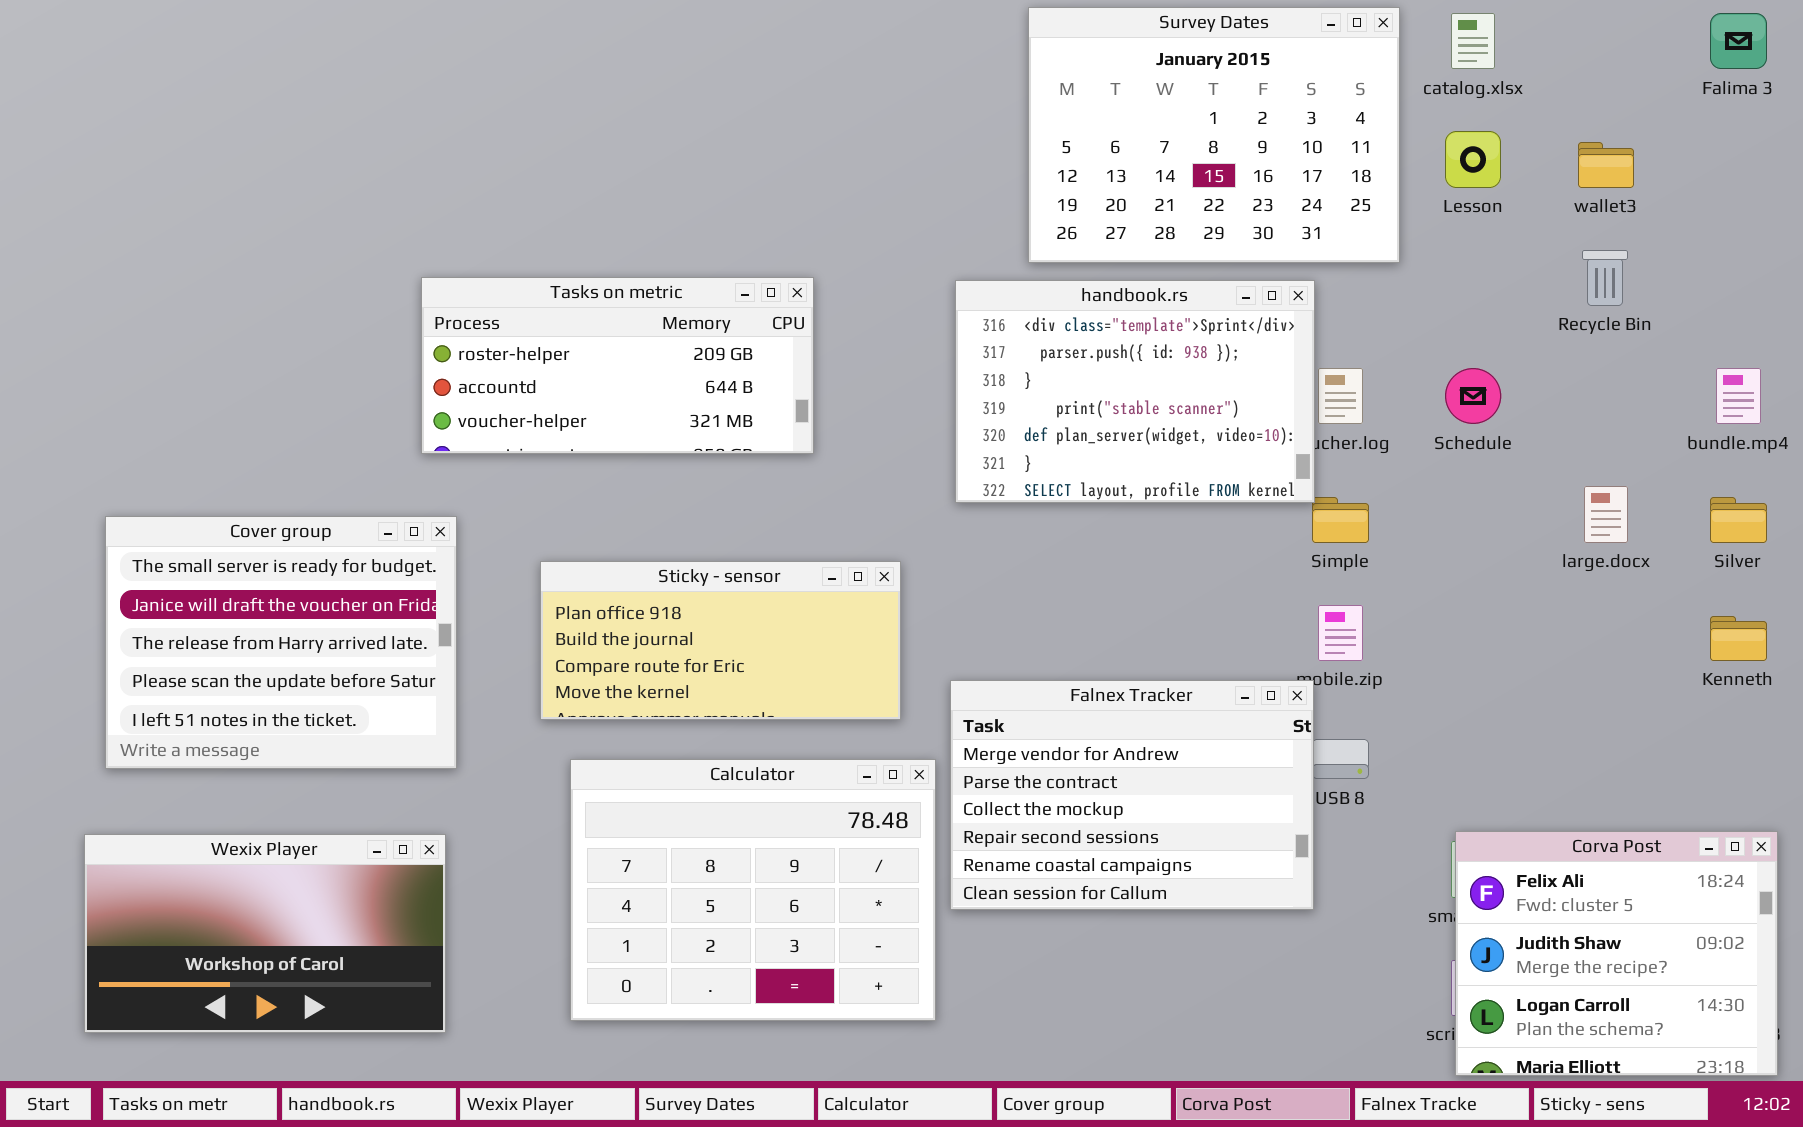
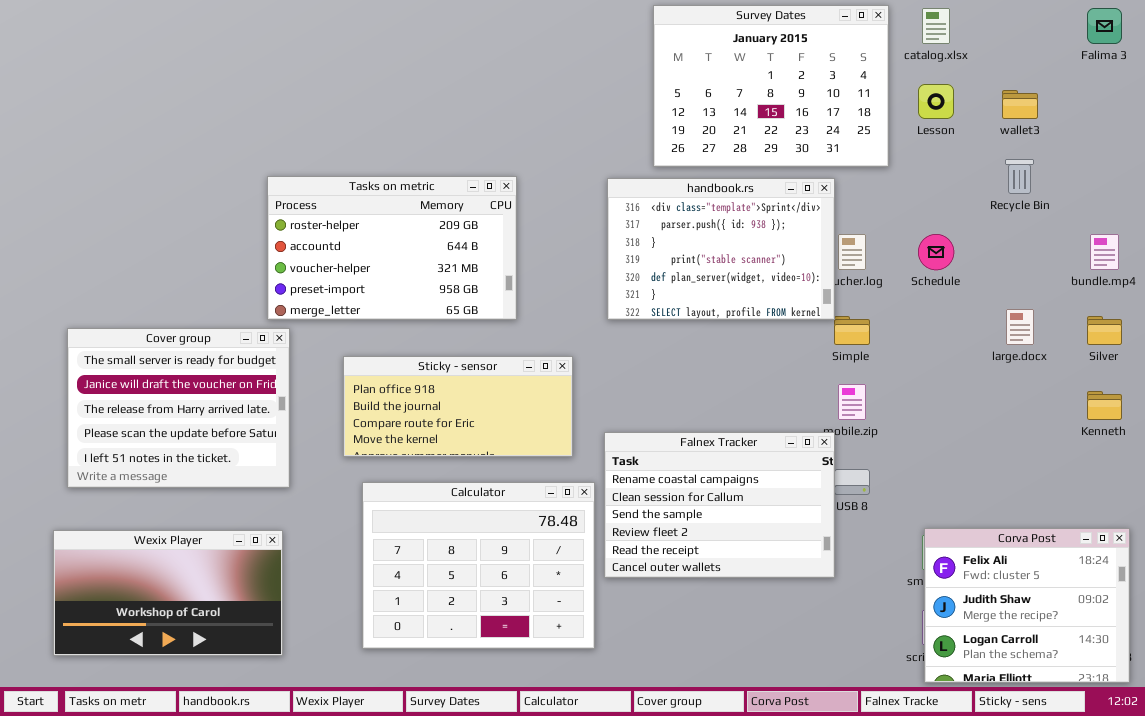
Tasks on metric: [421,277,814,454] -> [267,176,517,320], resized
Falnex Tracker: [950,680,1314,910] -> [604,432,835,578], scrolled down 4 rows

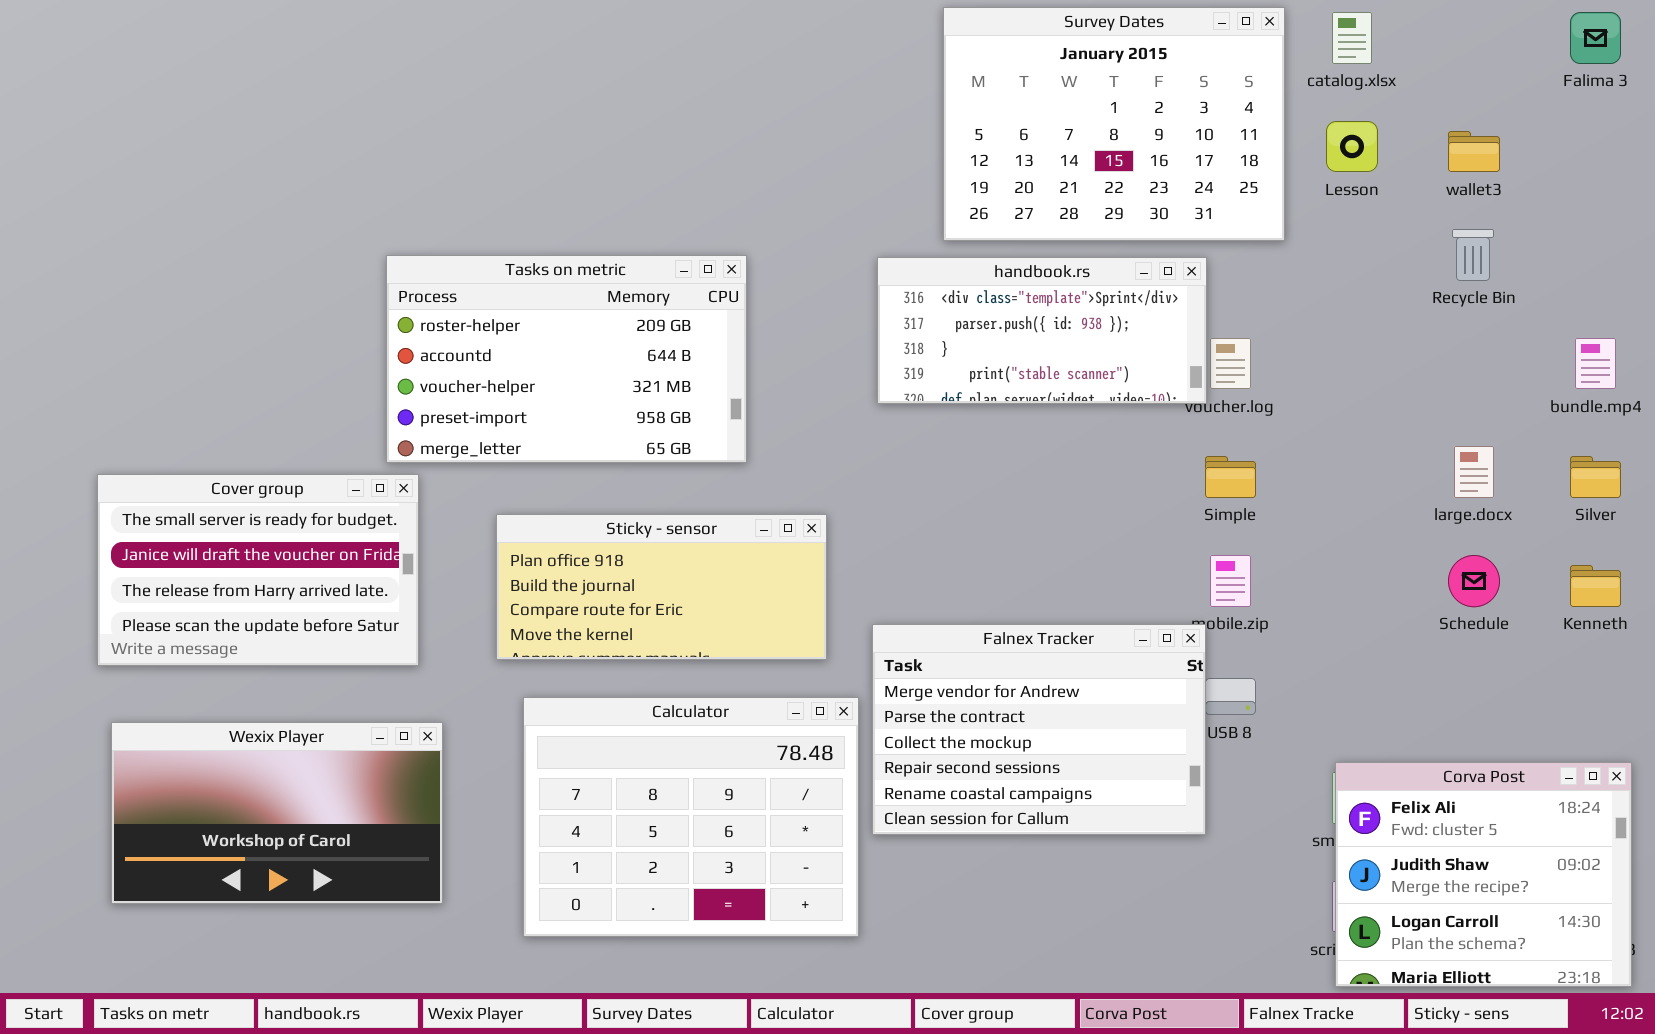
handbook.rs: [607,178,835,320] -> [877,257,1207,404], resized
Schedule: [918,234,954,270] -> [1448,555,1500,607], moved
Cover group: [67,328,290,488] -> [97,474,419,666], resized
Falnex Tracker: [604,432,835,578] -> [872,624,1206,835], scrolled up 4 rows
Wexix Player: [53,530,283,656] -> [111,722,443,904], moved

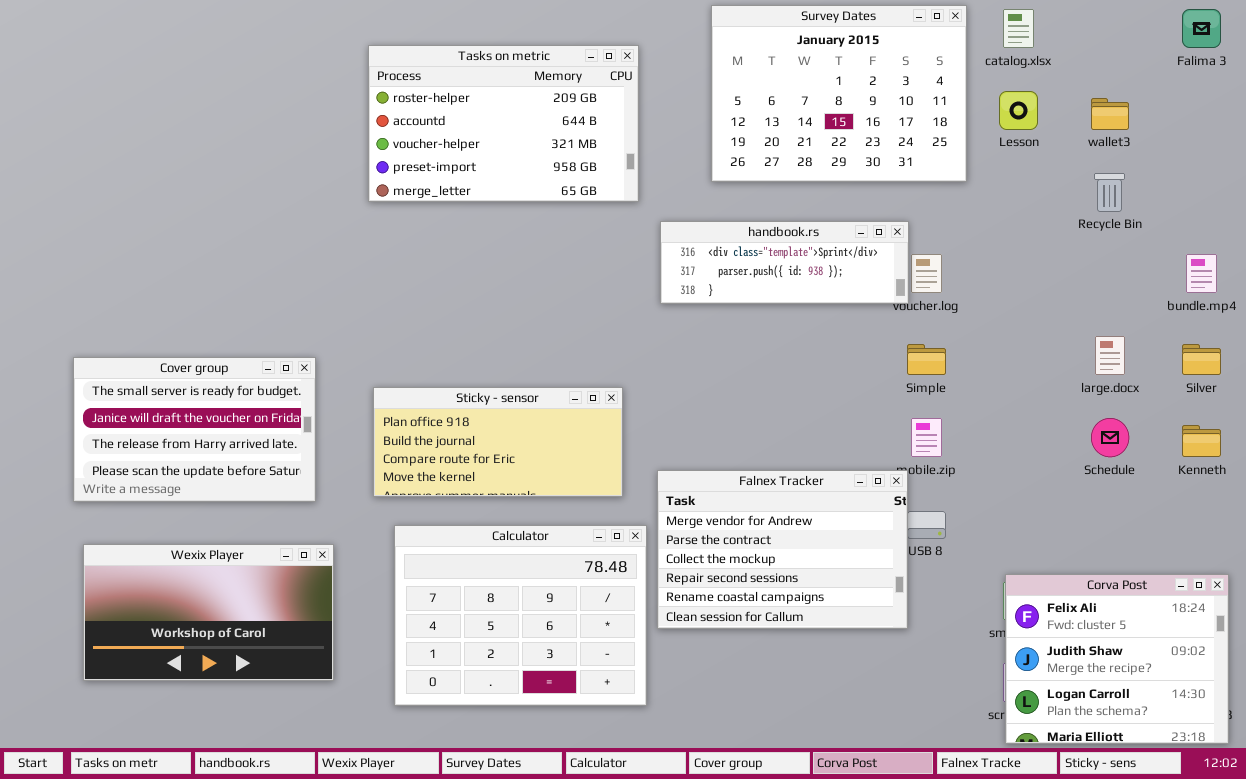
Tasks on metric: [386,255,747,463] -> [368,45,639,202], moved
handbook.rs: [877,257,1207,404] -> [660,221,909,304], resized

